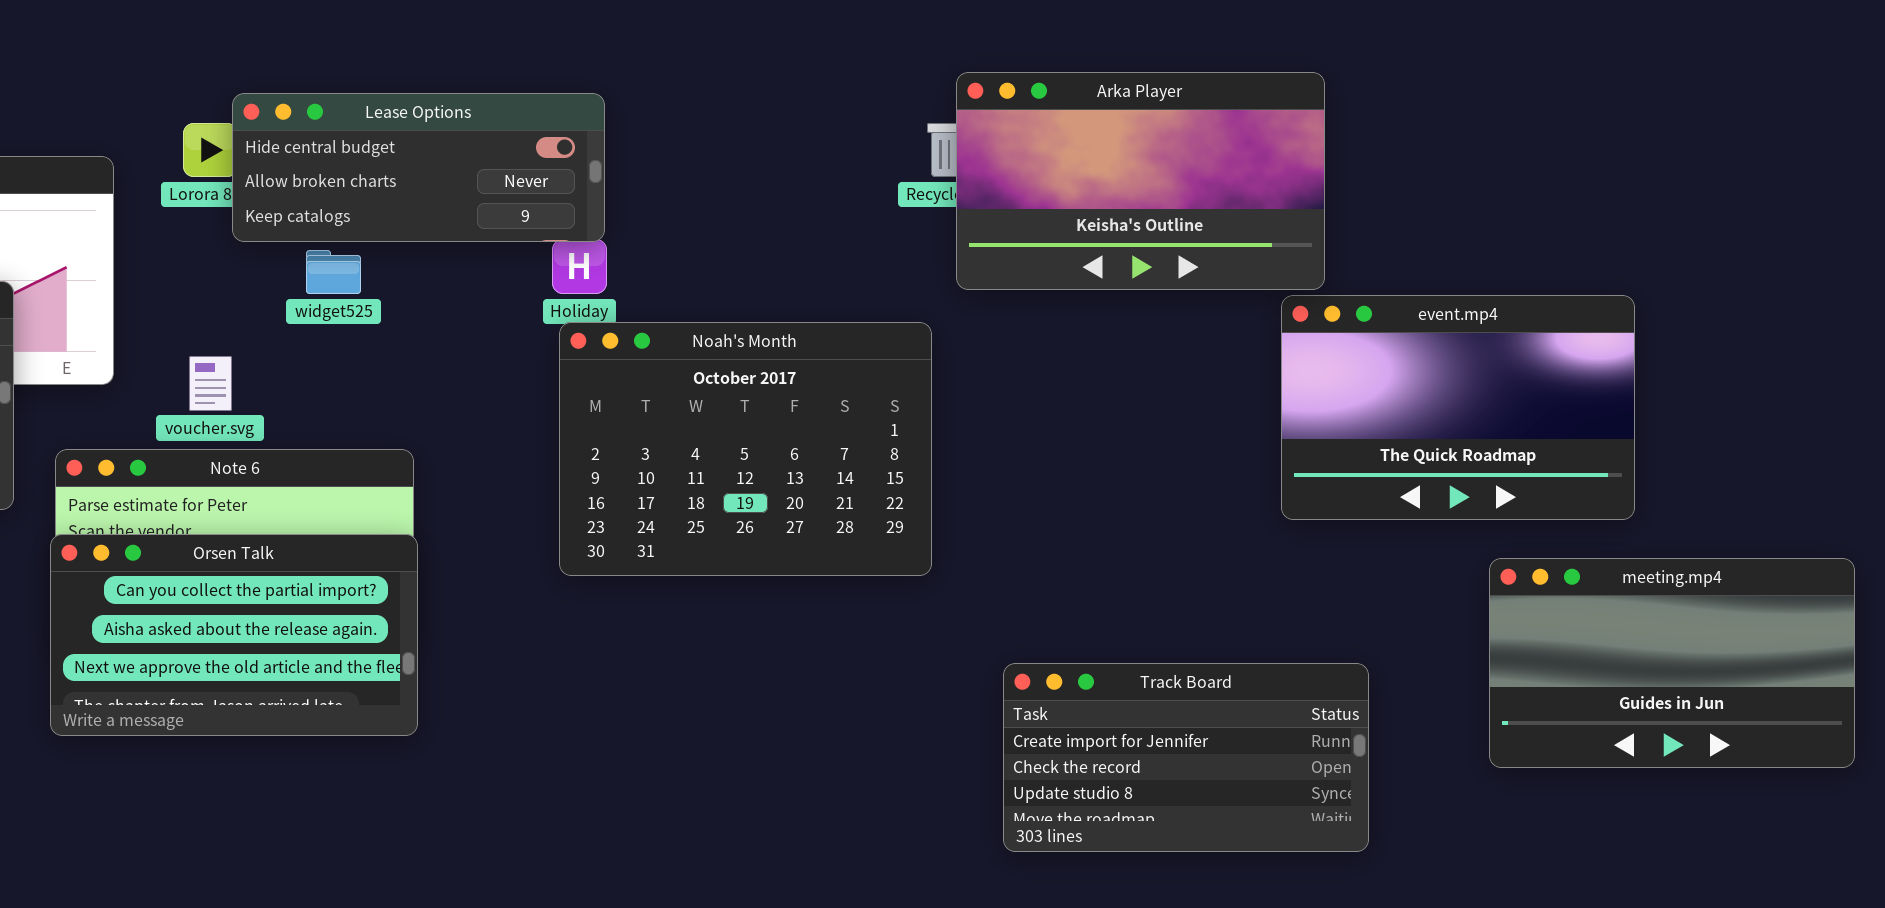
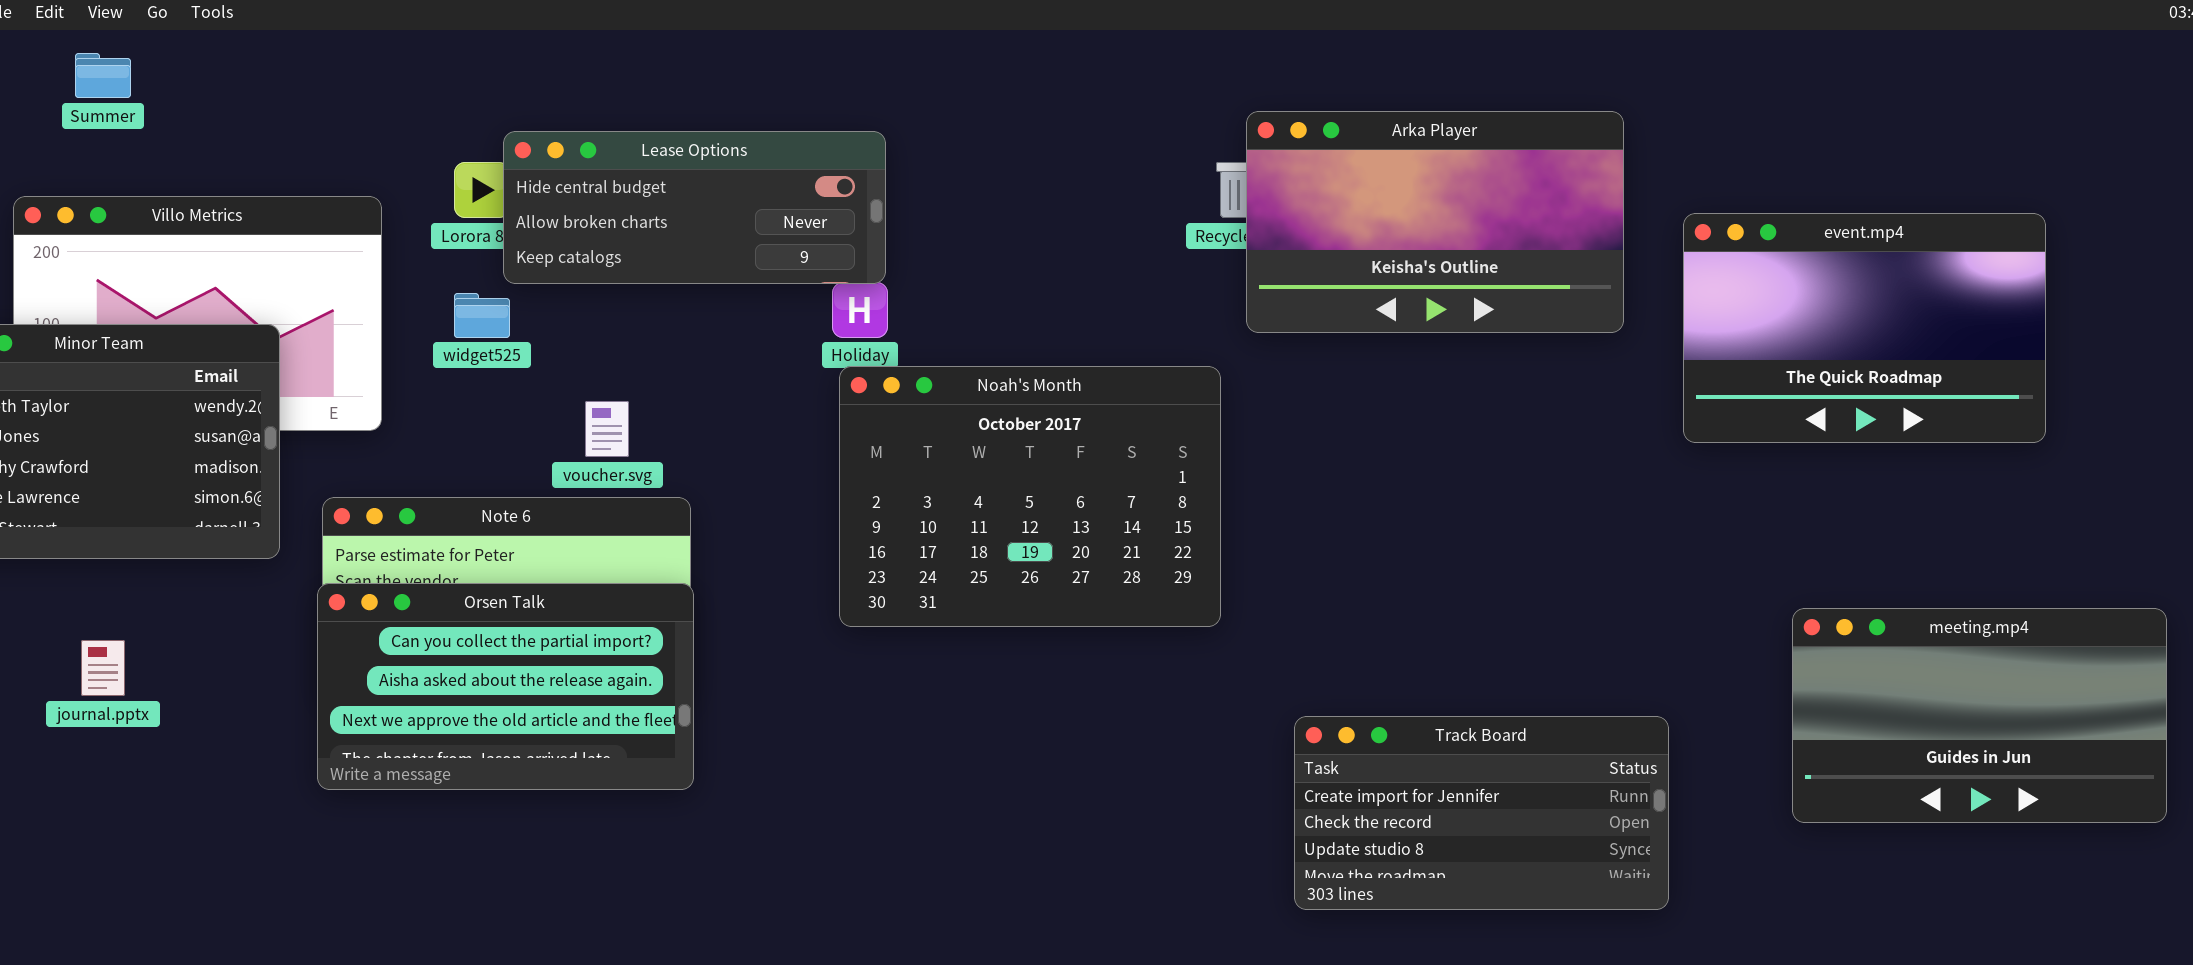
widget525: [306,250,361,294] -> [454,293,510,338], moved
event.mp4: [1281,295,1635,520] -> [1683,213,2046,443], moved
voucher.svg: [189,356,232,411] -> [585,401,629,457], moved

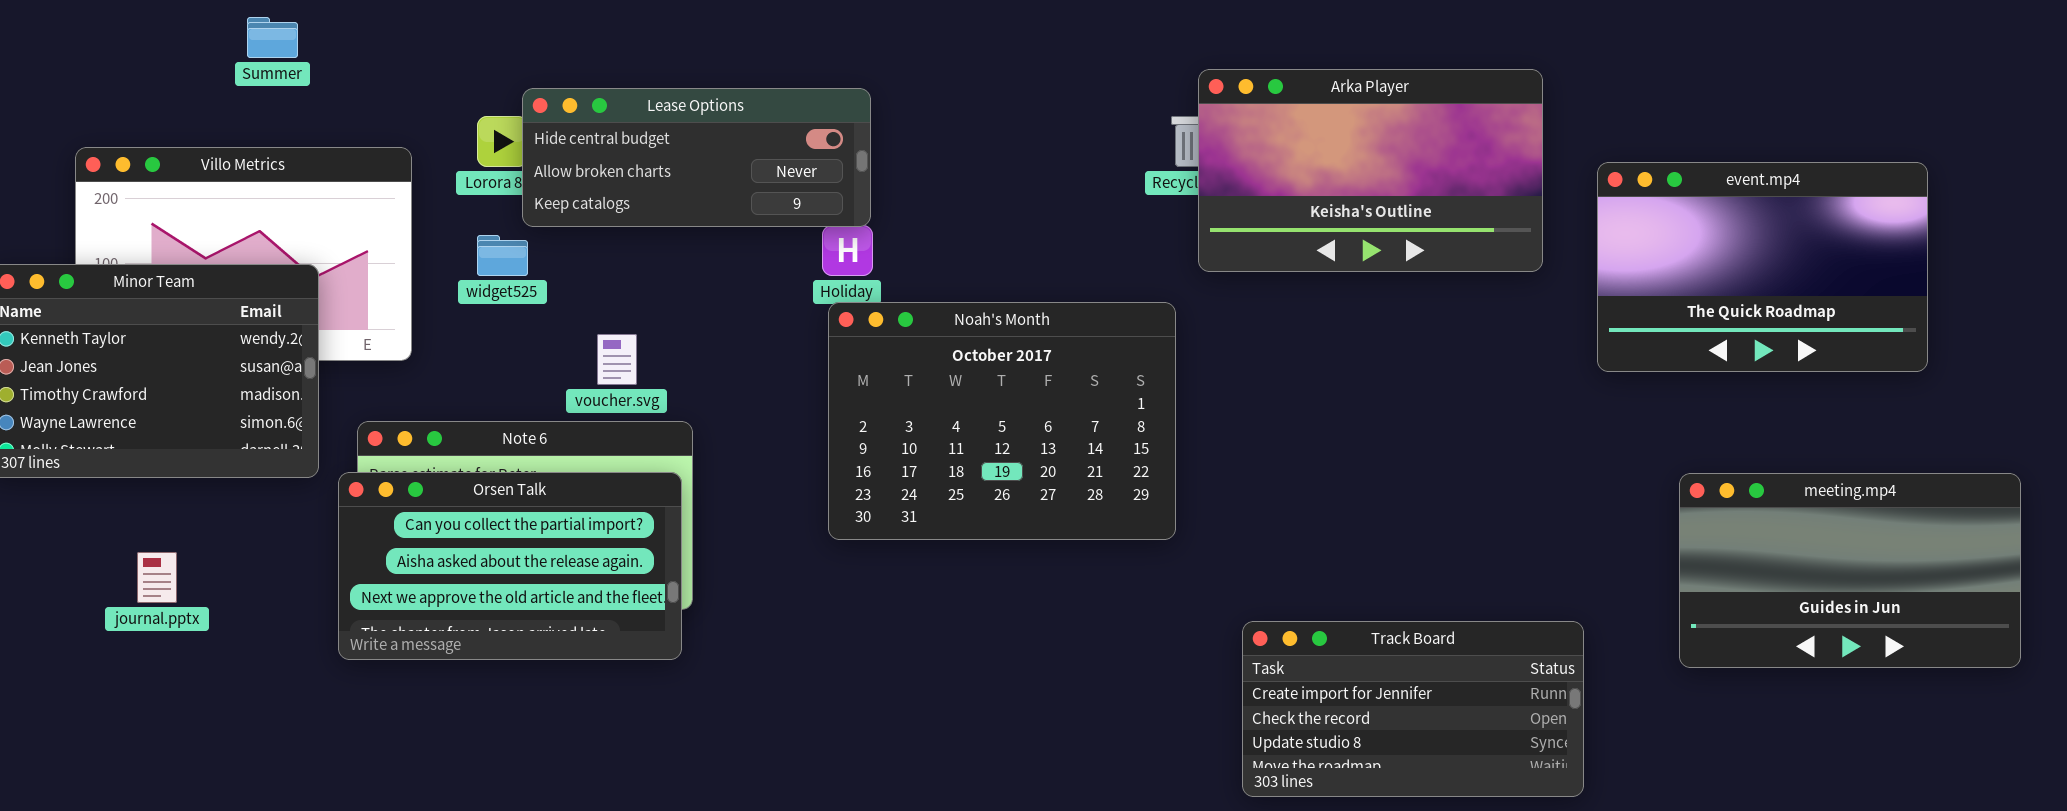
Summer: [75,53,131,98] -> [247,17,298,58], moved
Orsen Talk: [317,583,694,790] -> [338,472,682,660], moved
meeting.mp4: [1792,608,2167,823] -> [1679,473,2021,668], moved

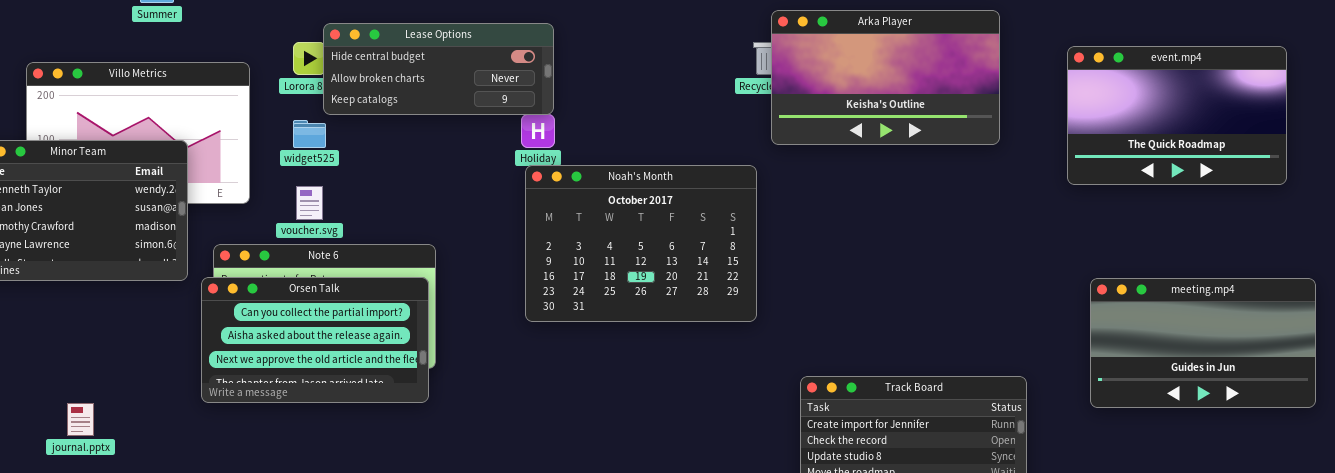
event.mp4: [1597,162,1928,372] -> [1067,46,1287,185], moved
voucher.svg: [597,334,637,385] -> [296,186,323,220], moved
journal.pptx: [137,552,177,603] -> [67,403,94,436], moved

